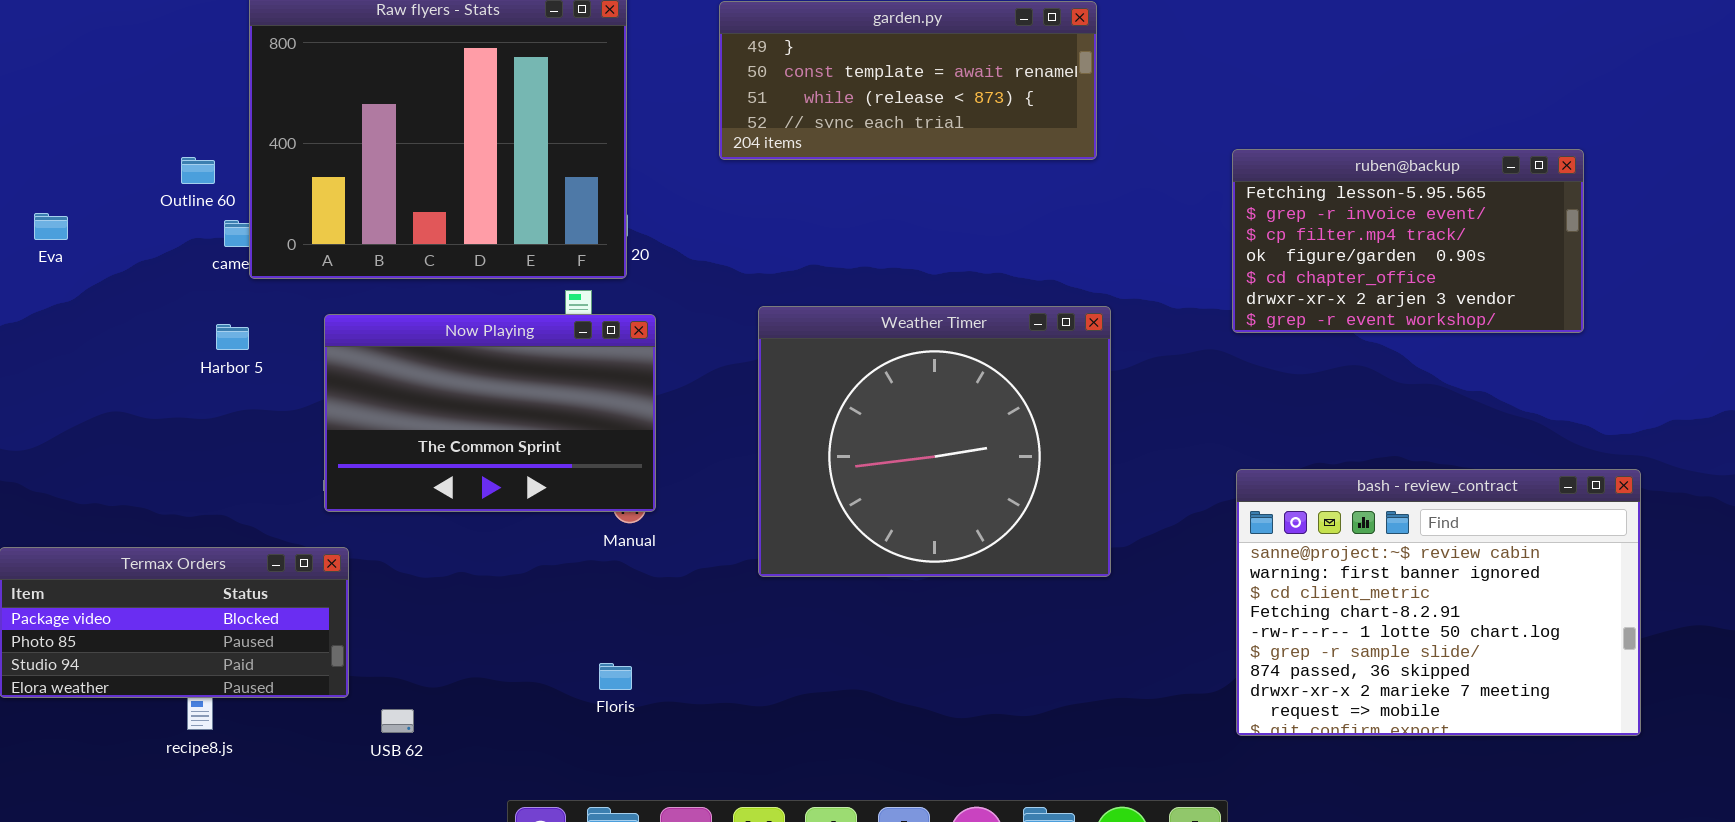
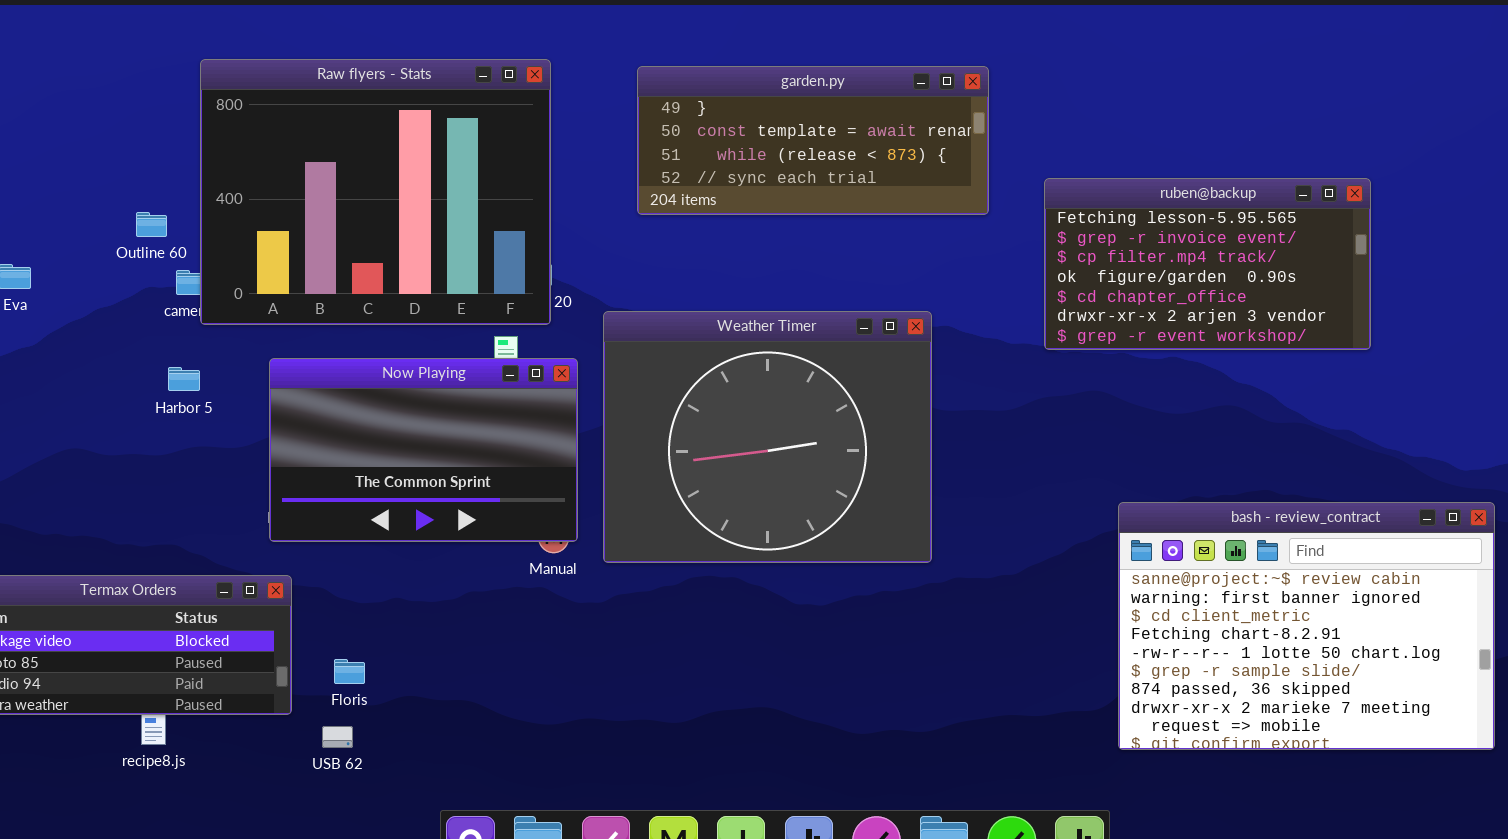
ruben@backup: [1232,149,1584,333] -> [1044,178,1371,350], moved
Weather Timer: [758,306,1111,577] -> [603,311,932,563], moved
Floris: [599,663,632,690] -> [334,659,365,684], moved

